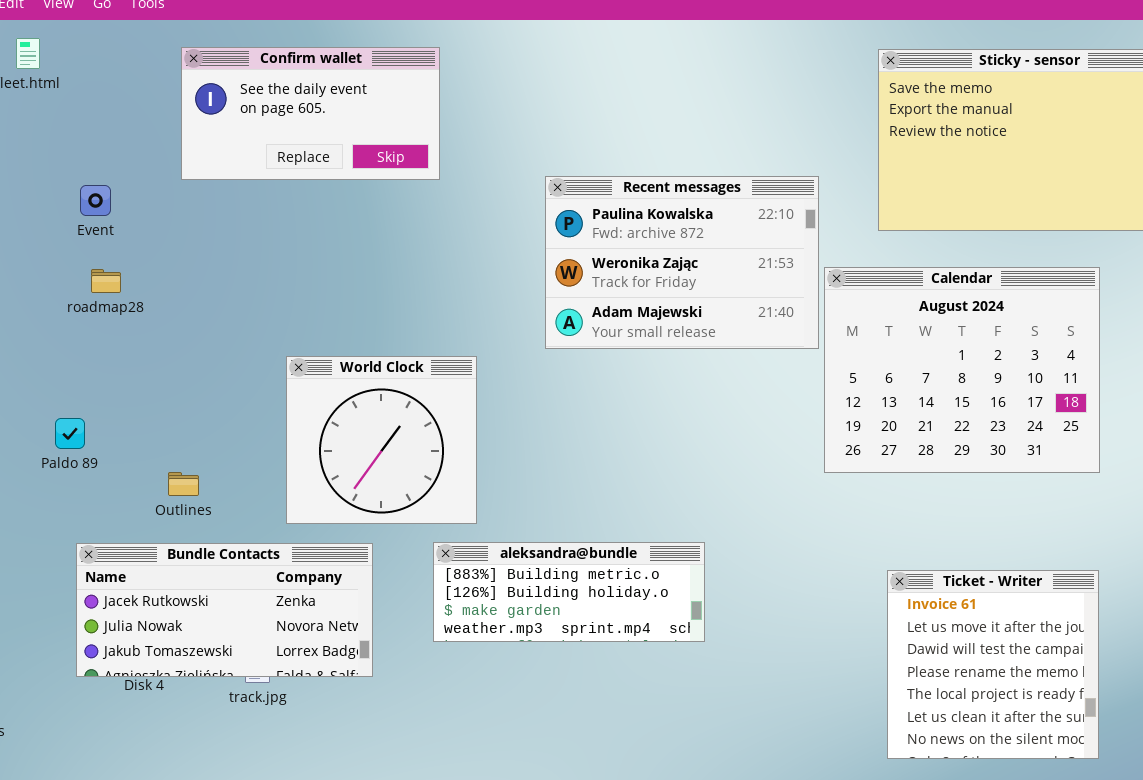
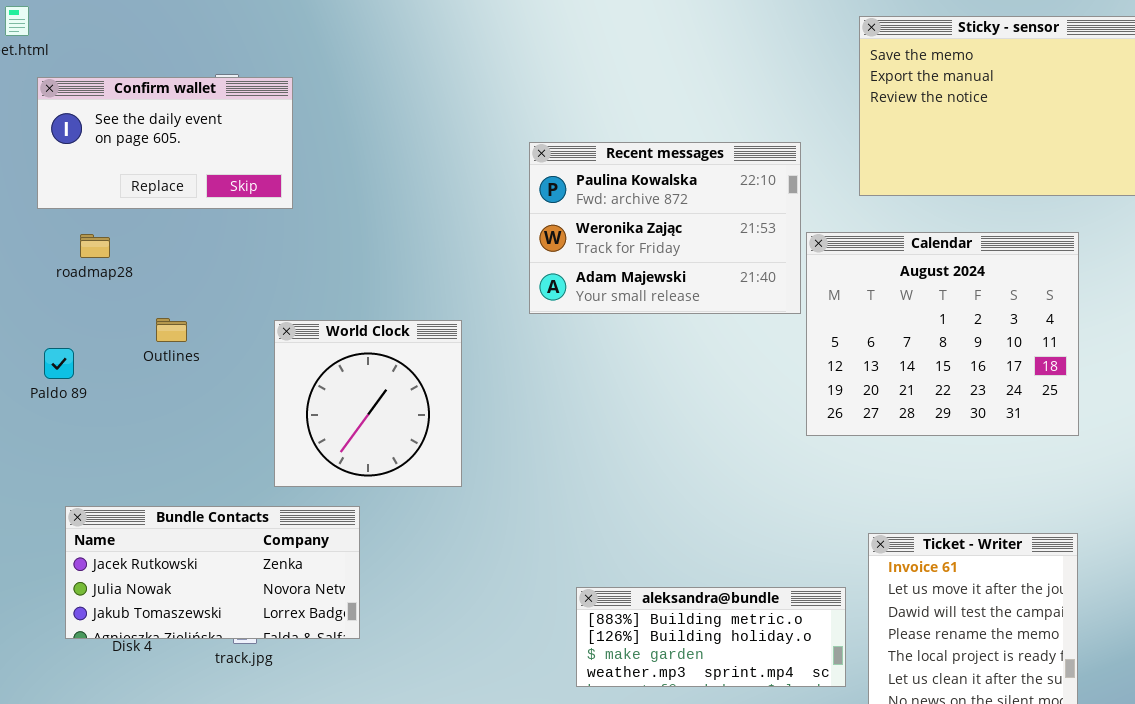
Confirm wallet: [181,47,440,180] -> [37,77,293,209], moved
Paldo 89: [55,418,85,449] -> [44,348,74,379], moved
Outlines: [168,472,199,496] -> [156,318,187,342], moved
aleksandra@bundle: [433,542,705,642] -> [576,587,846,687], moved

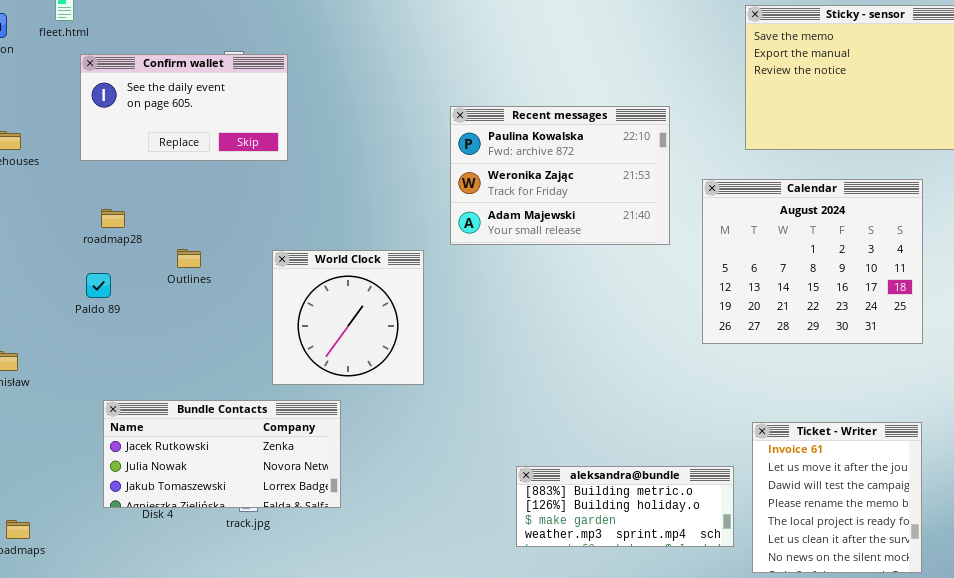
Recent messages: [529,142,801,314] -> [450,106,670,245], moved
roadmap28: [80,234,110,258] -> [101,209,125,228], moved

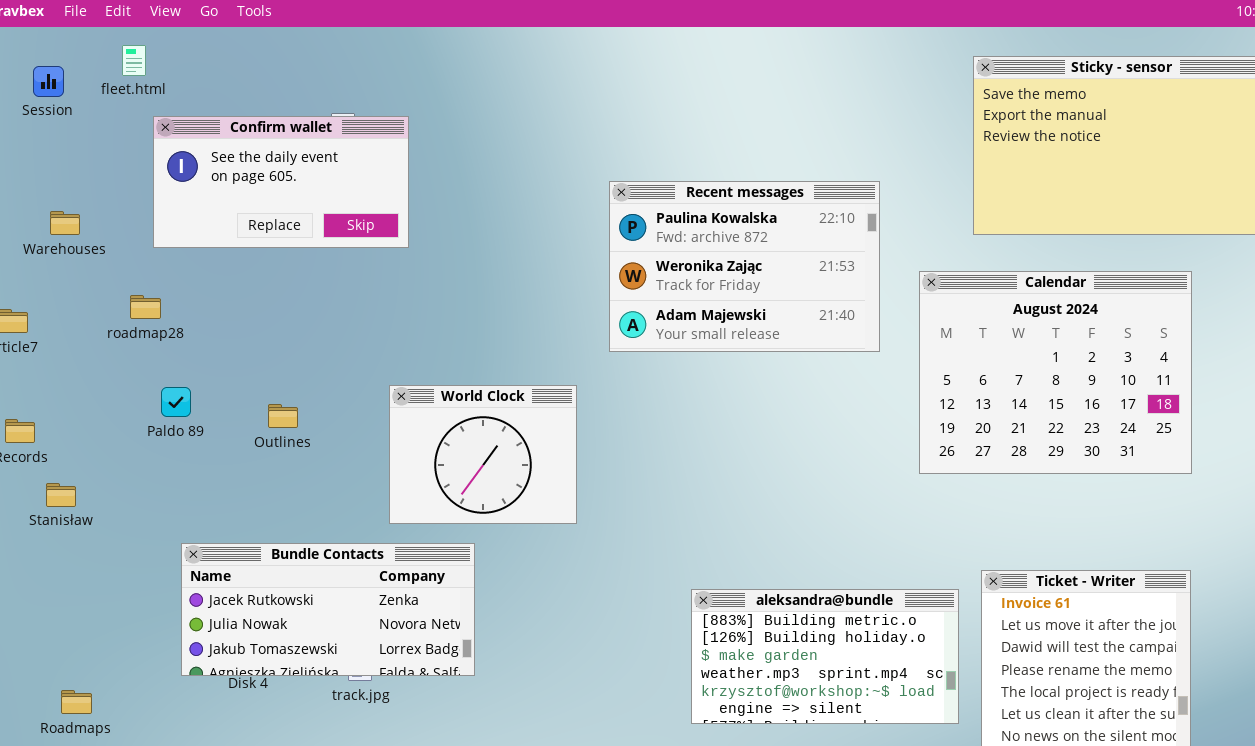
roadmap28: [101,209,125,228] -> [130,295,161,319], moved
Outlines: [177,249,201,268] -> [268,404,298,428], moved
World Clock: [272,250,424,385] -> [389,385,577,524], resized
aleksandra@bundle: [516,466,734,547] -> [691,589,959,724], resized

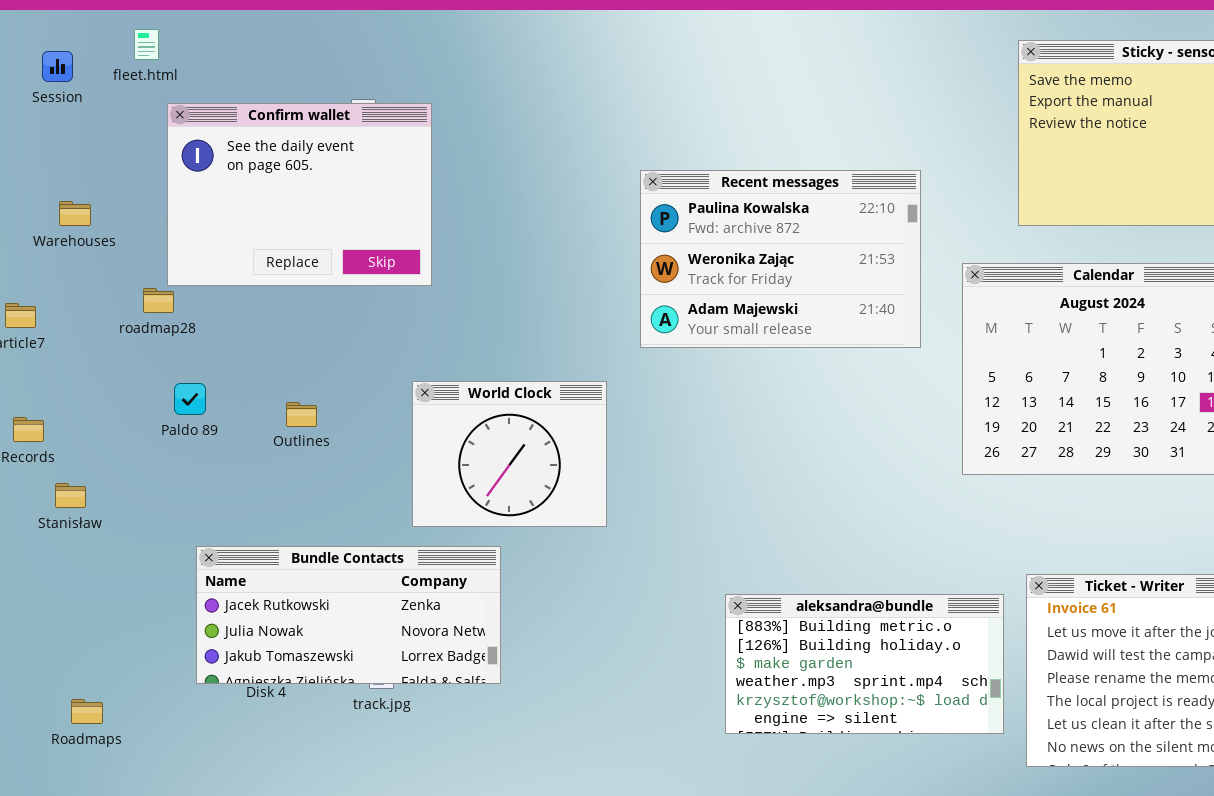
Confirm wallet: [153,116,409,248] -> [167,103,432,286], resized

